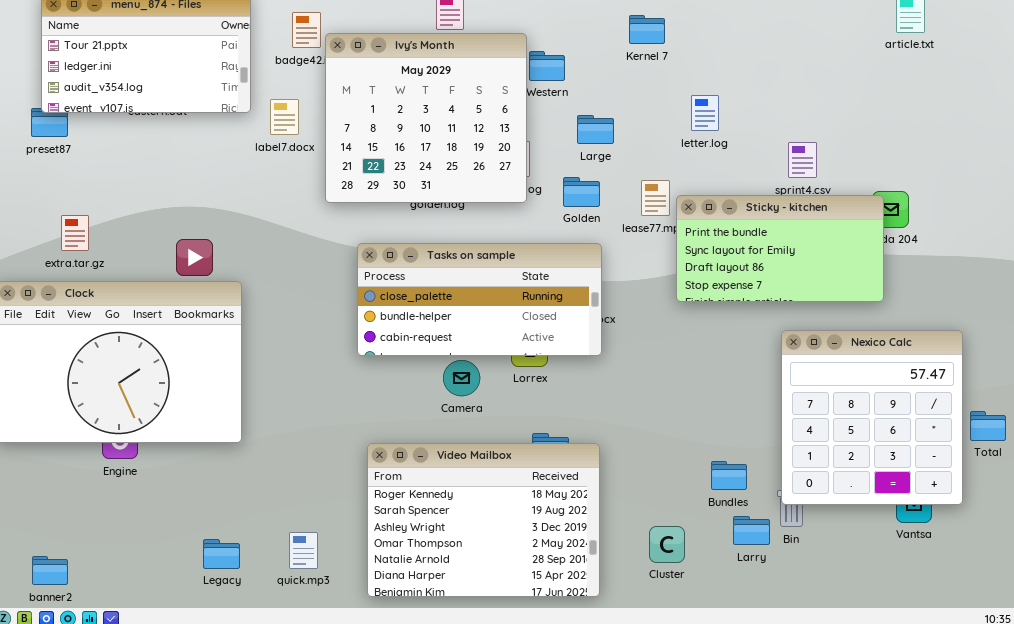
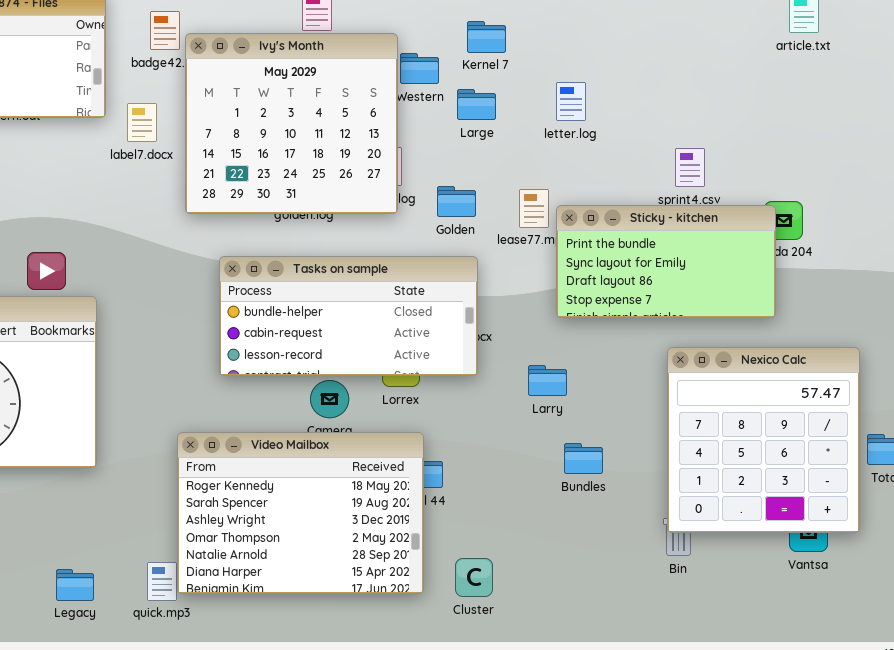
Kernel 7: [629,15,665,44] -> [467,21,506,53], moved
letter.log: [691,95,719,131] -> [556,82,586,121], moved
Large: [577,115,614,144] -> [457,89,496,120], moved
Tasks on sample: [357,243,602,356] -> [219,256,478,376], scrolled down 1 row
Video Mailbox: [367,443,600,597] -> [177,432,424,594], moved
Bundles: [711,461,747,490] -> [564,443,603,474], moved
Larry: [733,516,770,545] -> [528,365,567,396], moved
Cluster: [649,526,685,563] -> [455,558,493,597], moved

